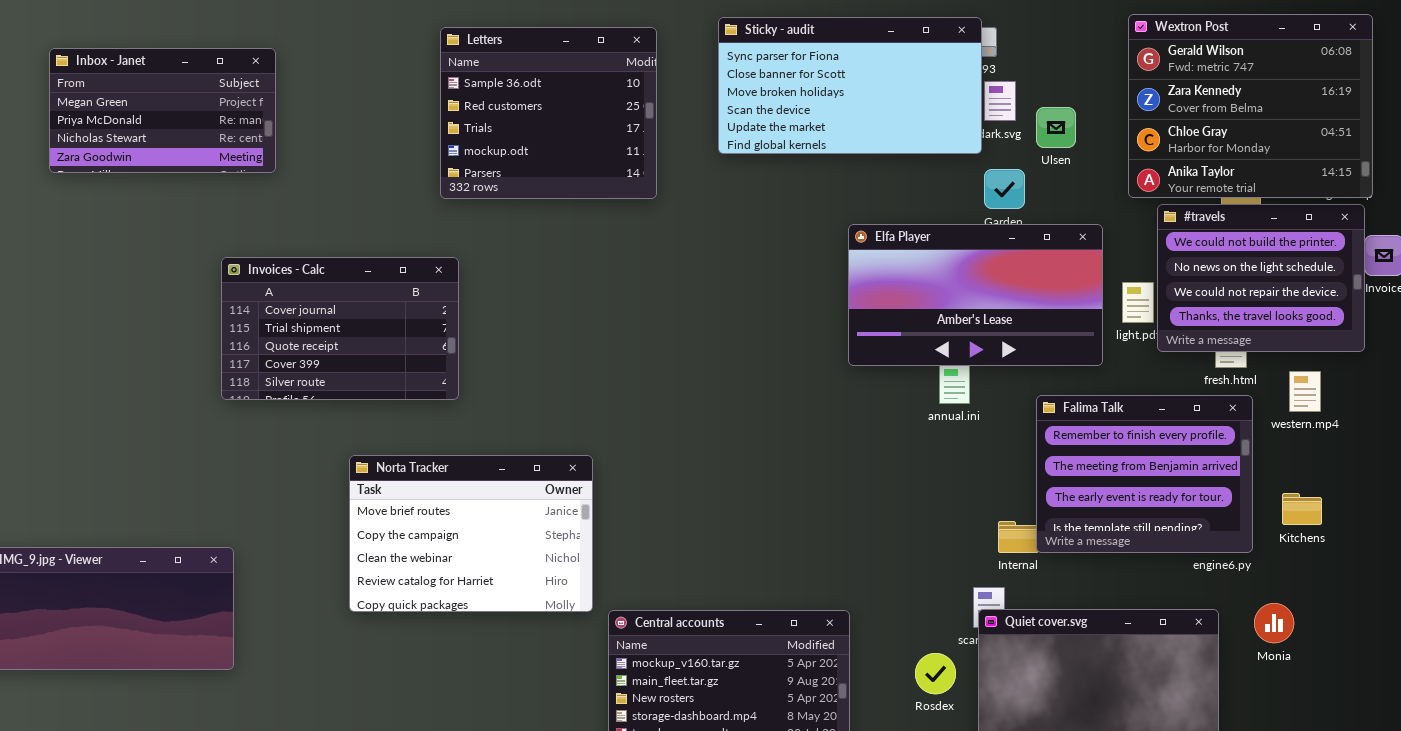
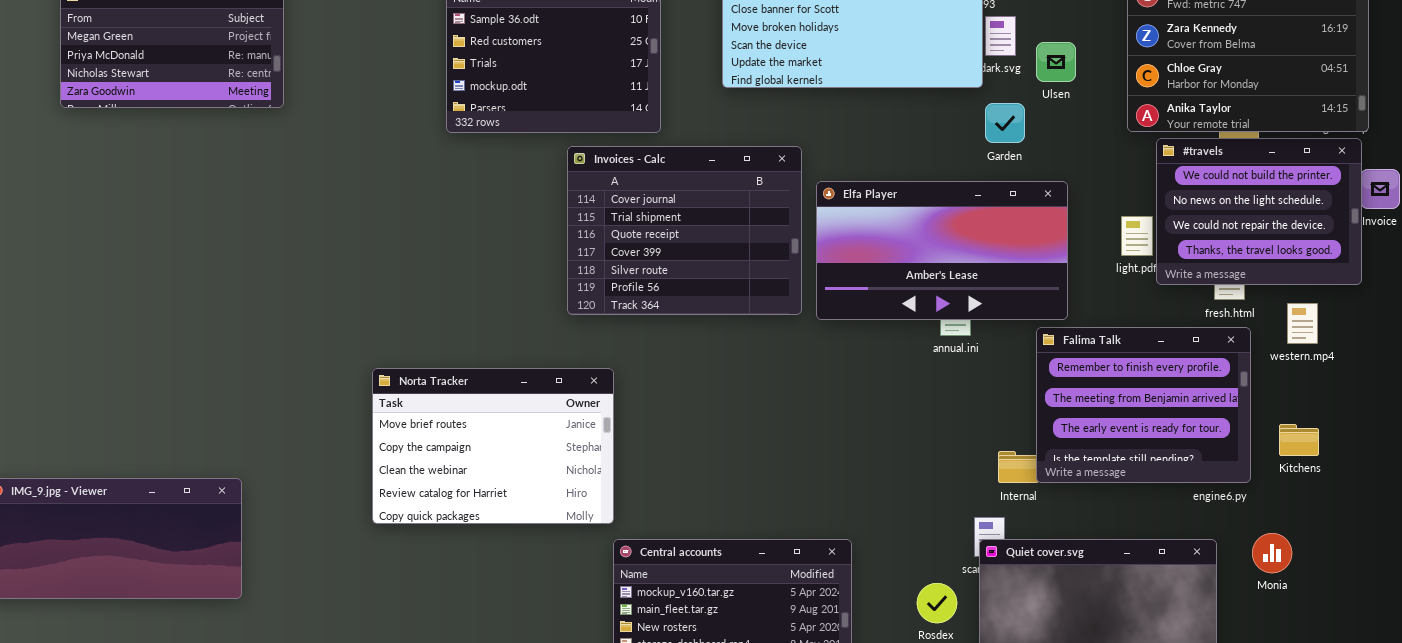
Elfa Player: [848,224,1103,366] -> [816,181,1068,320], moved
Invoices - Calc: [221,257,459,400] -> [567,146,802,315], moved, resized
Norta Tracker: [349,455,593,612] -> [372,368,614,524], moved

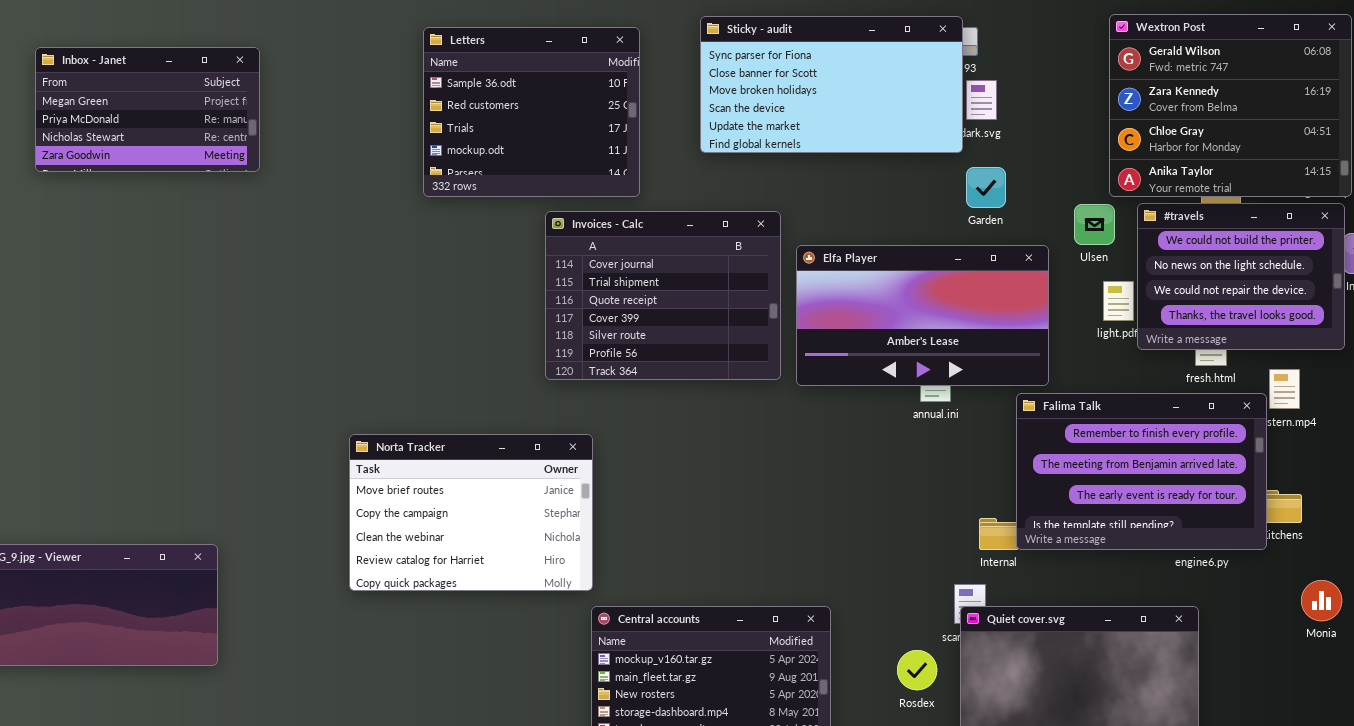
Ulsen: [1036,42,1076,82] -> [1074,204,1115,245], moved
Falima Talk: [1036,327,1251,483] -> [1016,393,1267,550], resized
Monia: [1252,533,1292,573] -> [1301,580,1342,621], moved

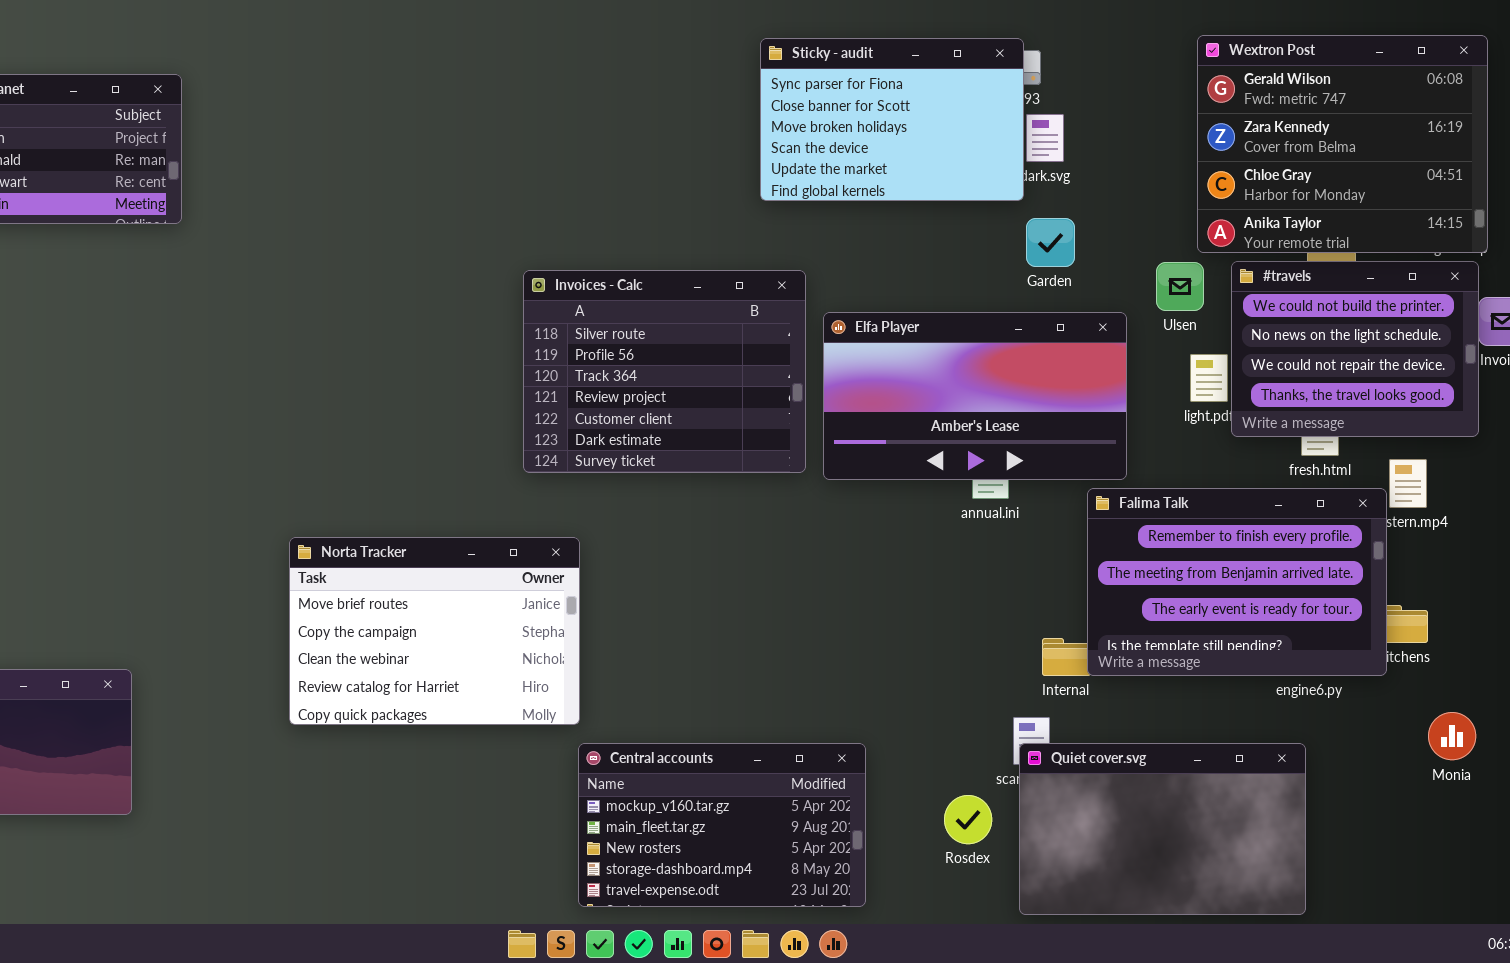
Sticky - audit: [700,16,963,153] -> [760,38,1024,201], resized
Letters: [423,27,640,197] -> none, closed
Invoices - Calc: [545,211,781,380] -> [523,270,806,473], scrolled down 4 rows

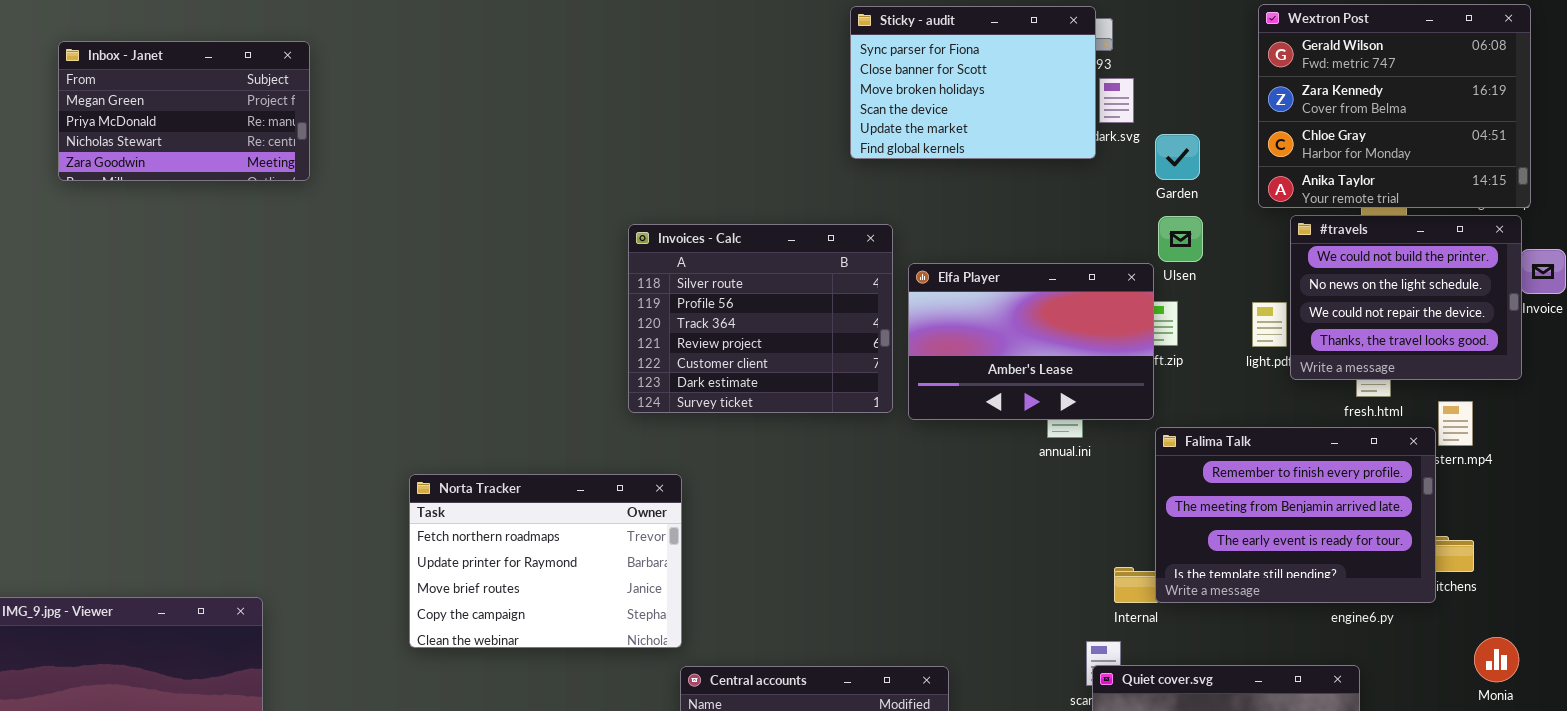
Garden: [1026,218,1075,267] -> [1155,134,1200,180], moved
Ulsen: [1156,262,1204,311] -> [1158,216,1203,262], moved
Elfa Player: [823,312,1127,480] -> [908,263,1154,420], resized
Norta Tracker: [289,537,580,725] -> [409,474,682,648], scrolled up 2 rows

